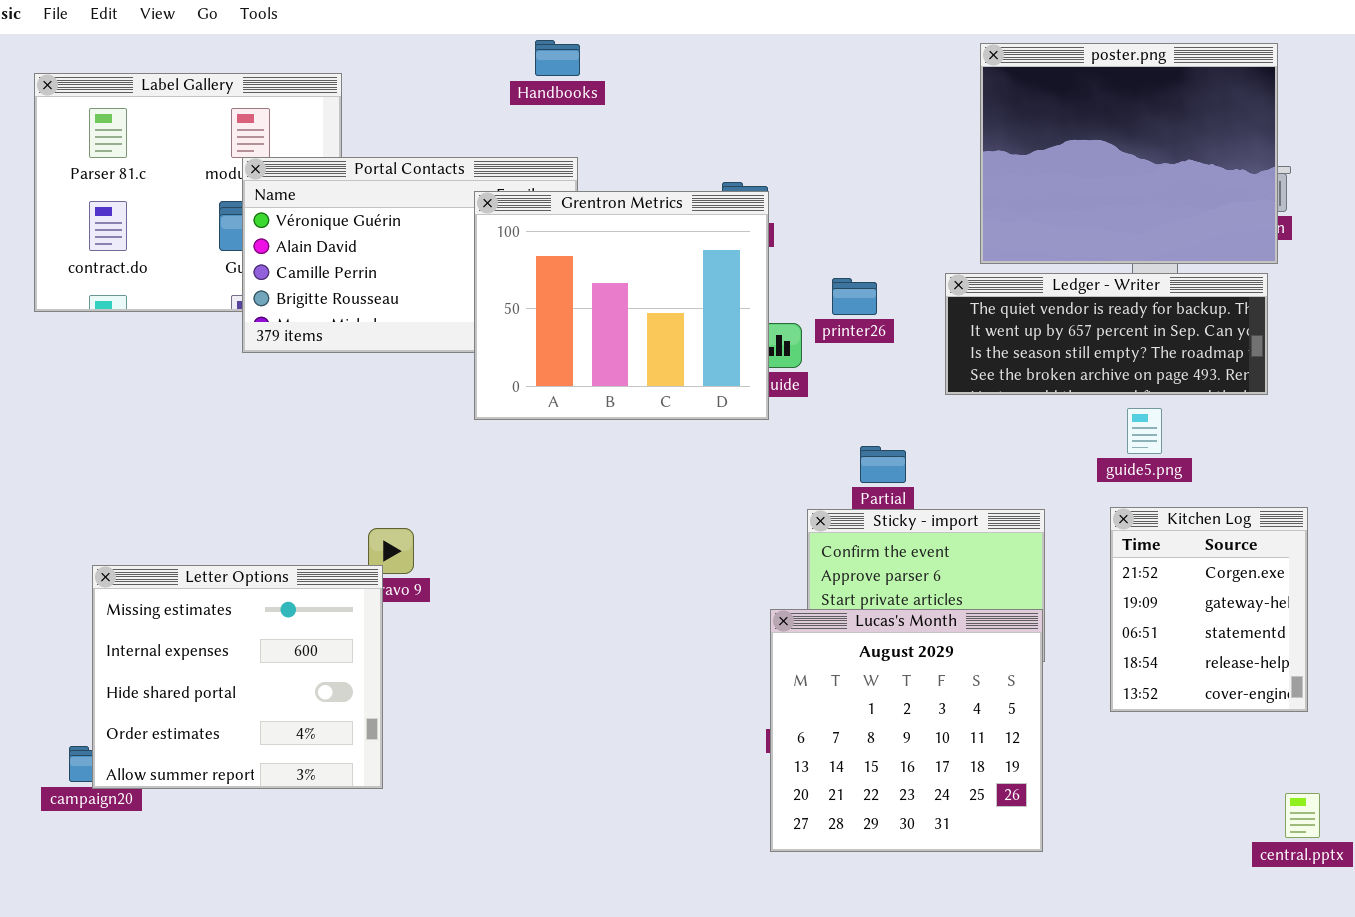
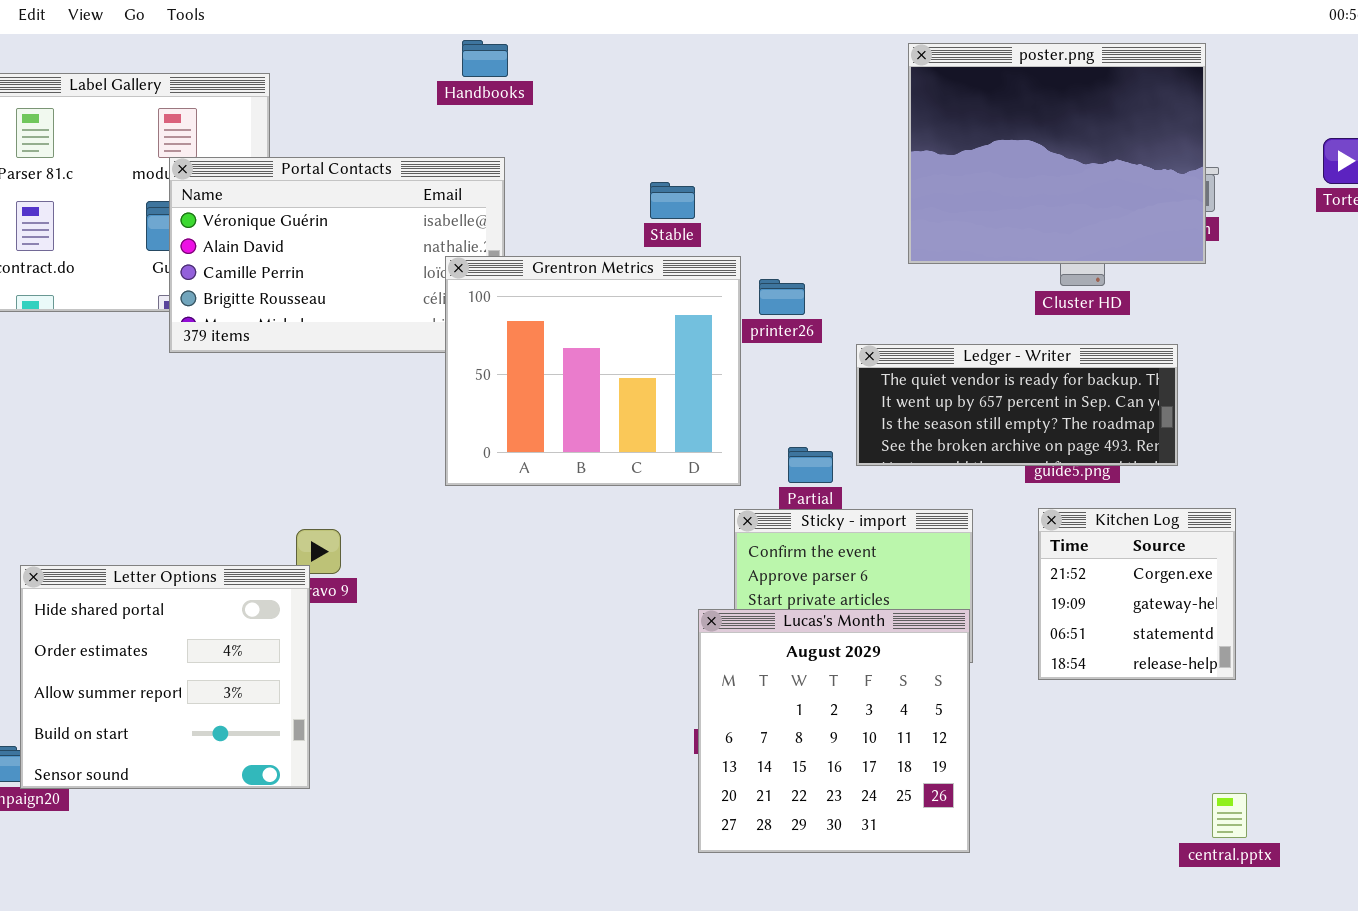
Grentron Metrics: [474,191,769,420] -> [445,256,741,486], moved
Ledger - Writer: [945,273,1268,395] -> [856,344,1178,466], moved
Kitchen Log: [1110,507,1308,712] -> [1038,508,1236,680], resized
Letter Options: [92,565,383,789] -> [20,565,310,789], scrolled down 2 rows

